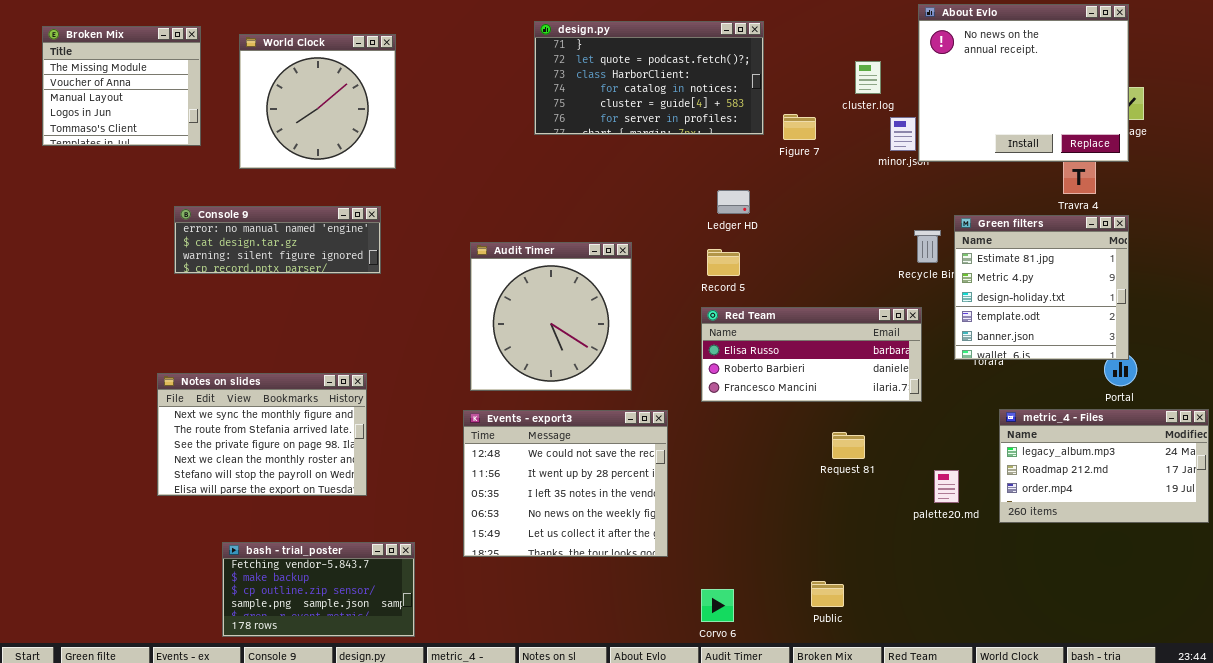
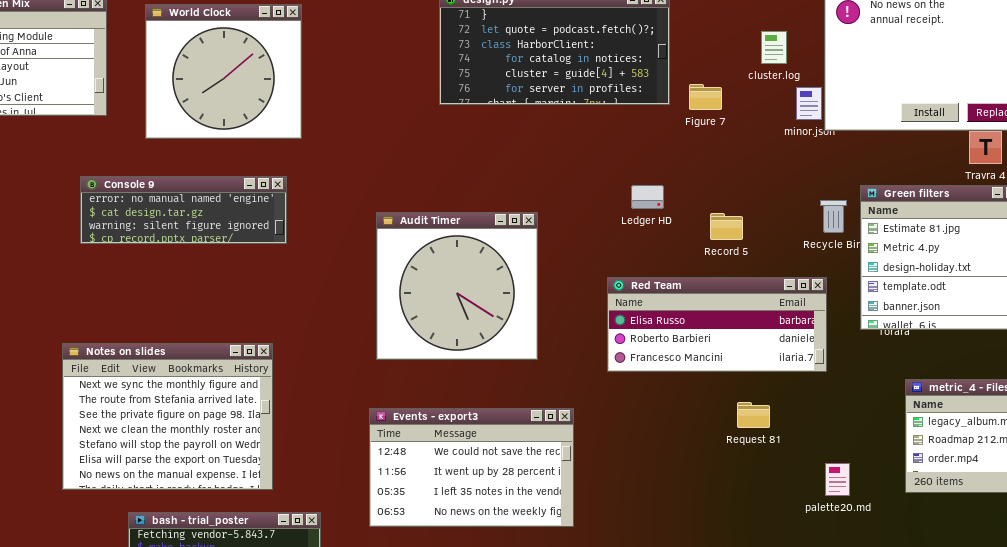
Ledger HD: [717,190,750,214] -> [631,185,664,209], moved
Record 5: [707,249,740,276] -> [710,213,743,240], moved
Notes on slides: [157,373,367,496] -> [62,343,273,490], resized
Events - export3: [463,410,668,557] -> [369,408,574,527], resized
palette20.md: [934,470,959,503] -> [825,463,850,496], moved

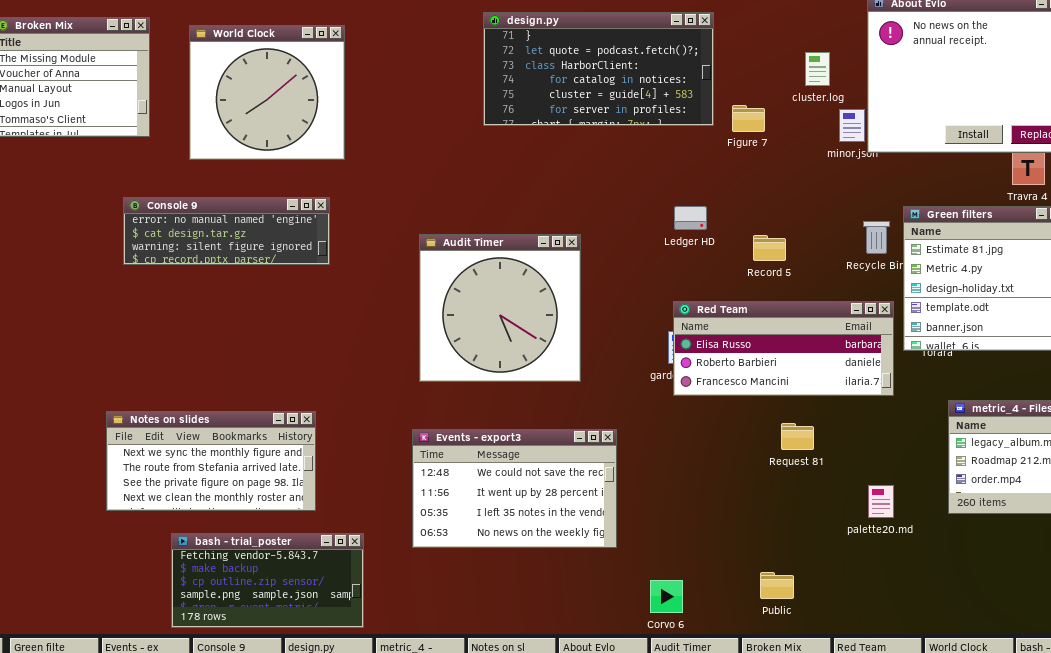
Red Team: [607,277,827,372] -> [673,301,894,396], moved
Notes on slides: [62,343,273,490] -> [106,411,316,511], resized

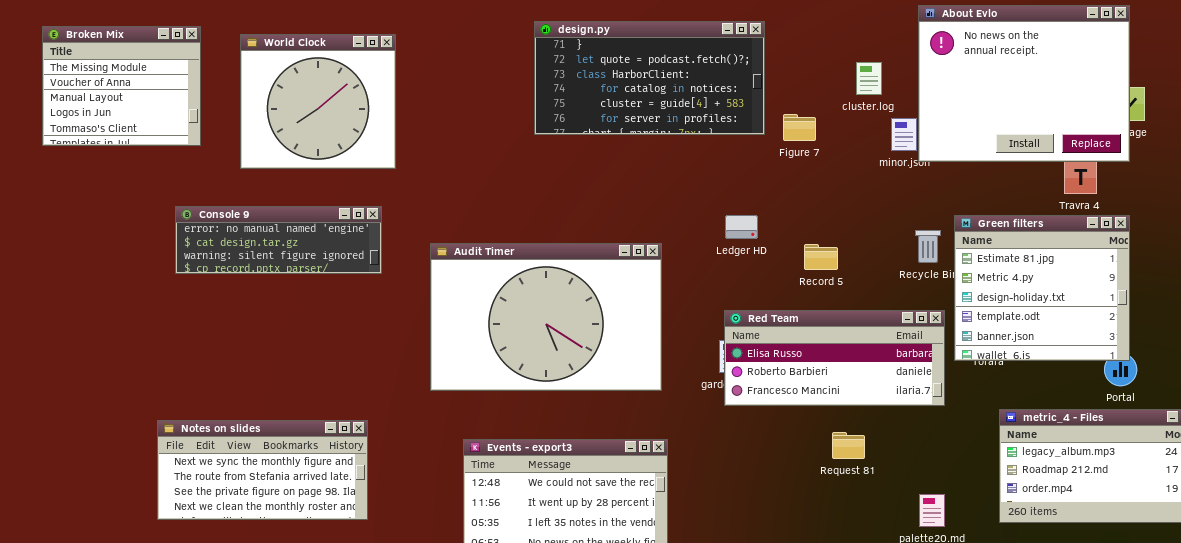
Audit Timer: [419,234,581,382] -> [430,243,662,391], moved, resized

